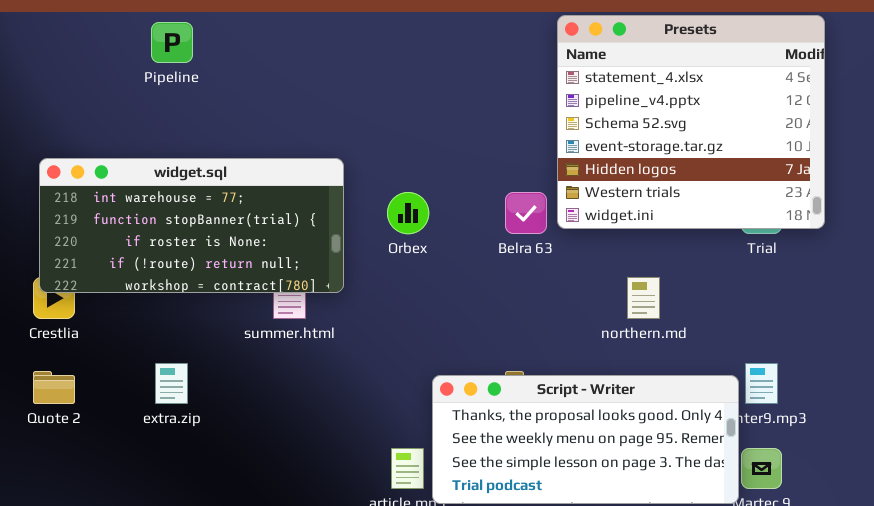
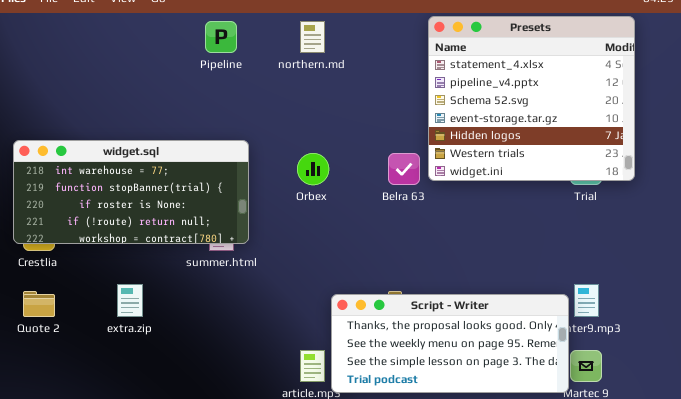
Pipeline: [151,22,193,63] -> [205,21,237,53], moved
widget.sql: [39,158,344,293] -> [13,140,249,244], moved
northern.md: [627,277,660,319] -> [300,21,325,53], moved

